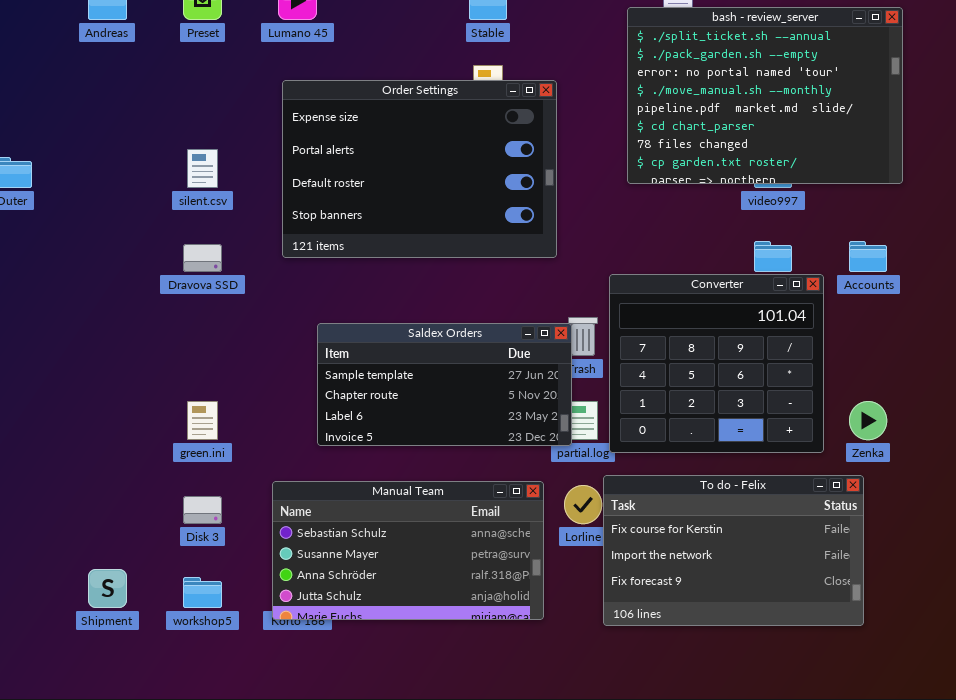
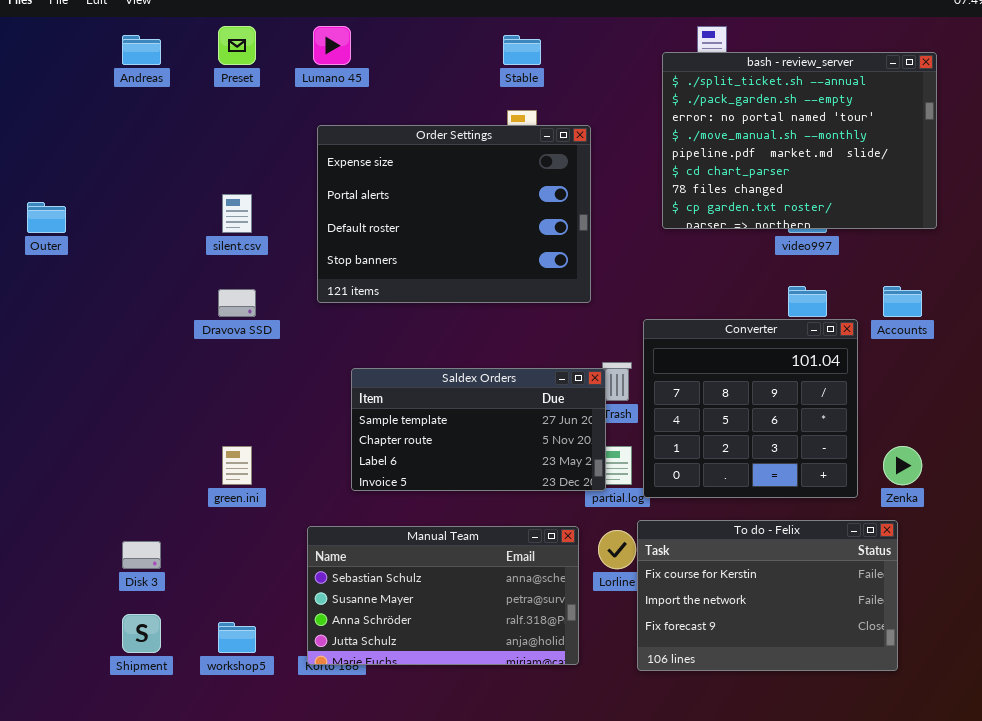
Disk 3: [183,496,222,524] -> [122,541,161,569], moved

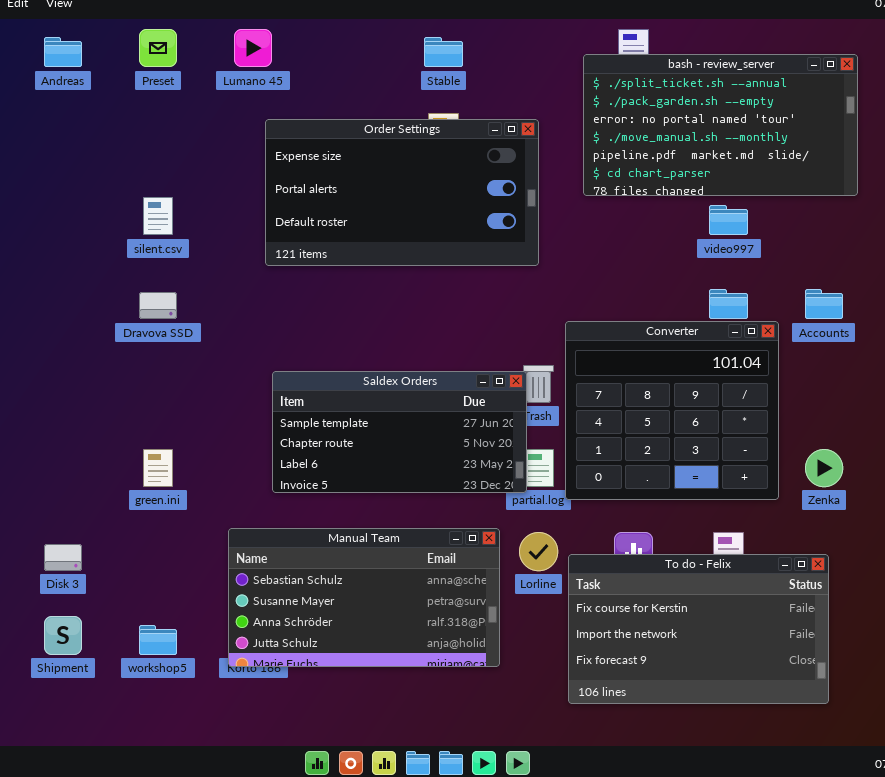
bash - review_server: [662,52,937,229] -> [583,54,858,196], resized
Order Settings: [317,125,591,303] -> [265,119,539,266], moved, resized
To do - Felix: [637,520,898,671] -> [568,554,829,704], moved

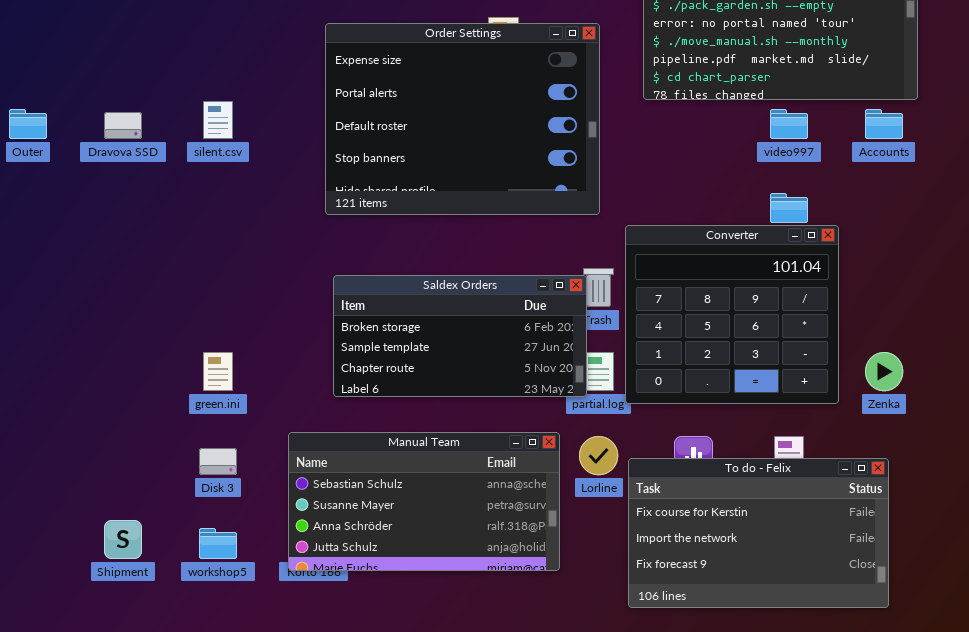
Order Settings: [265,119,539,266] -> [325,23,600,215], resized
Accounts: [805,289,843,319] -> [865,109,903,139], moved
Dravova SSD: [139,292,177,319] -> [104,112,142,139], moved
Saldex Orders: [272,371,527,493] -> [333,275,587,397], scrolled up 1 row
Disk 3: [44,544,82,571] -> [199,448,237,475], moved

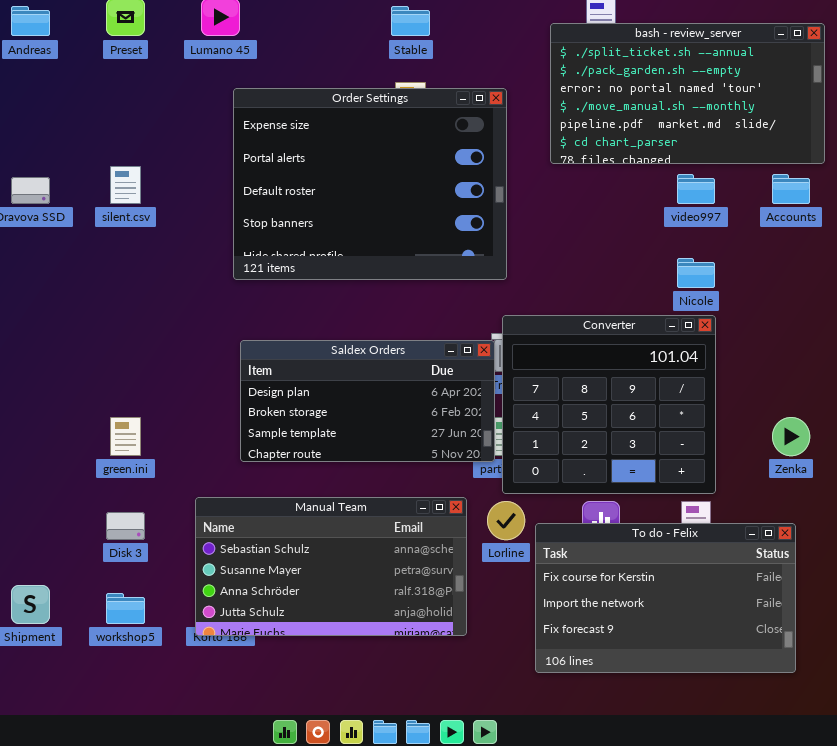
Converter: [625,225,839,404] -> [502,315,716,494], moved
Saldex Orders: [333,275,587,397] -> [240,340,495,462], scrolled up 1 row

